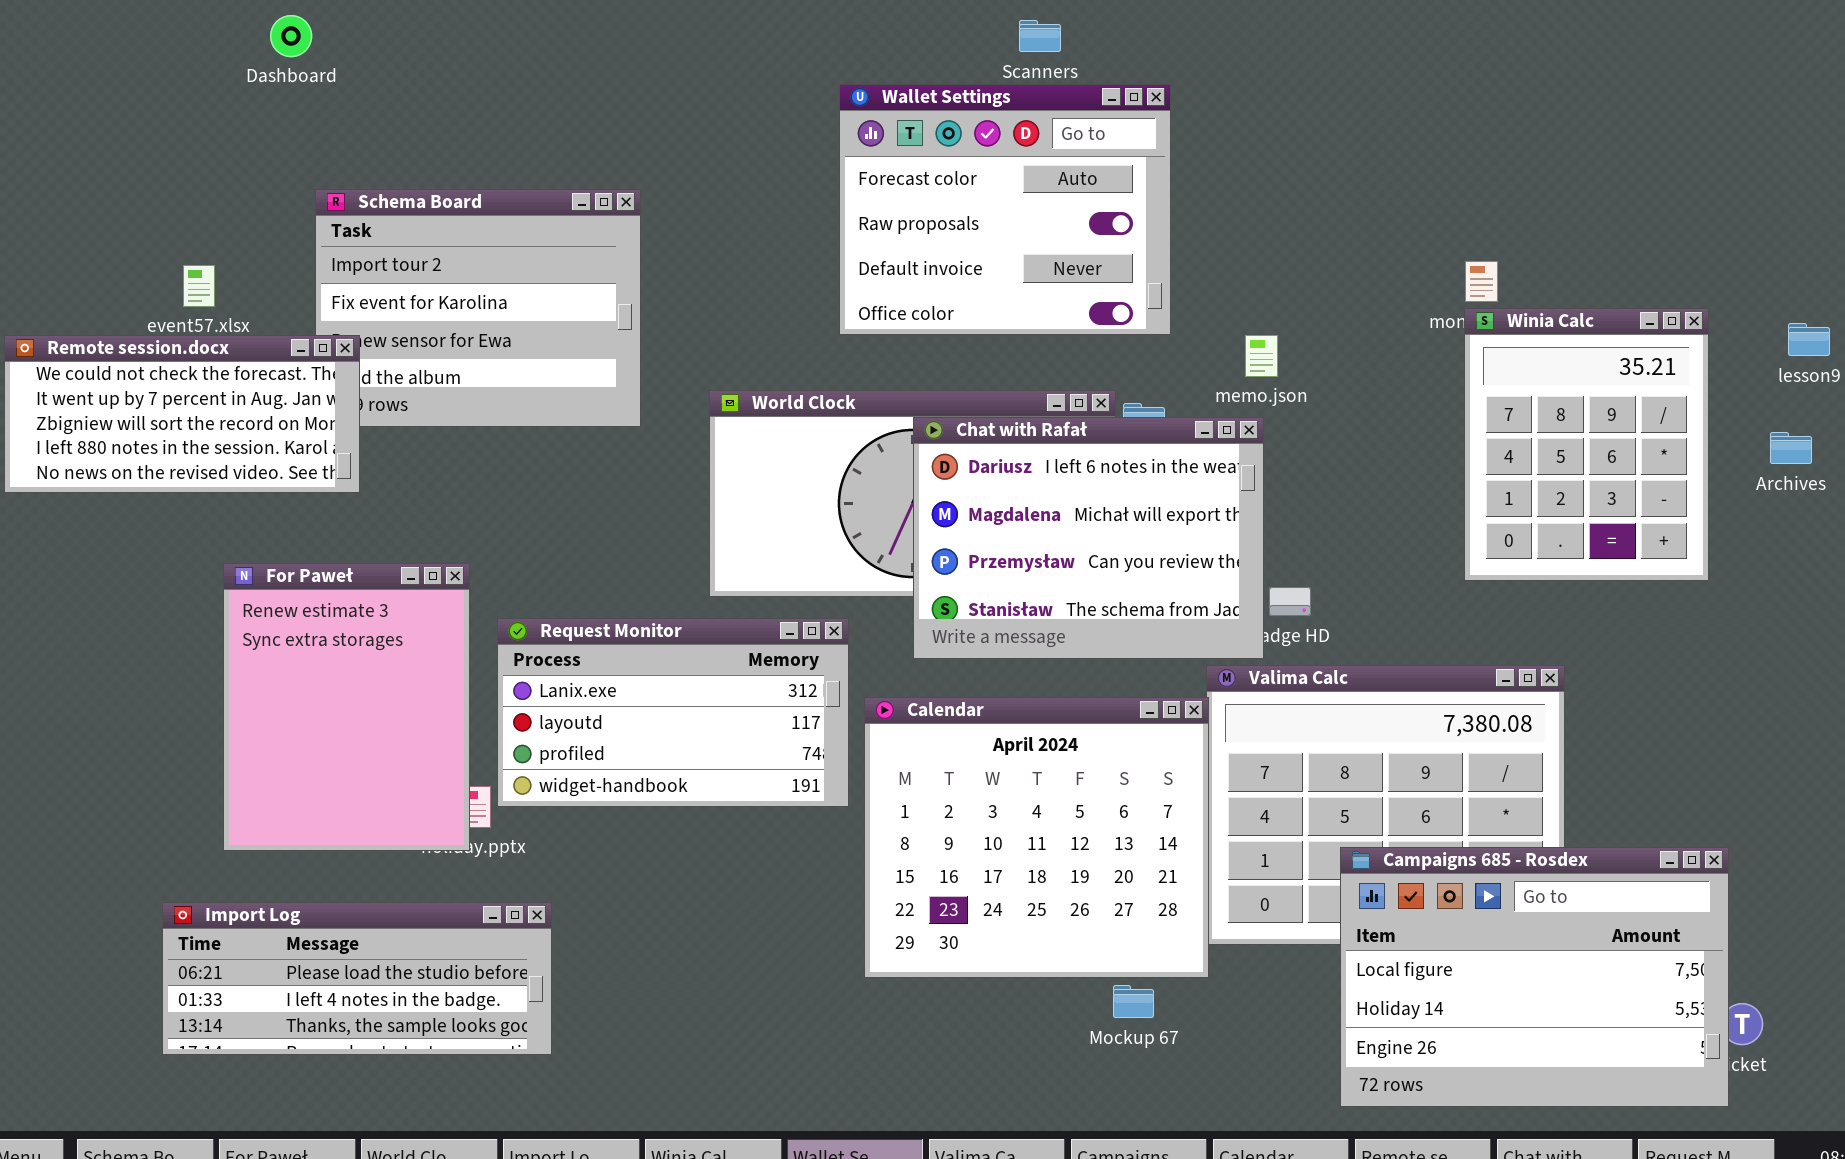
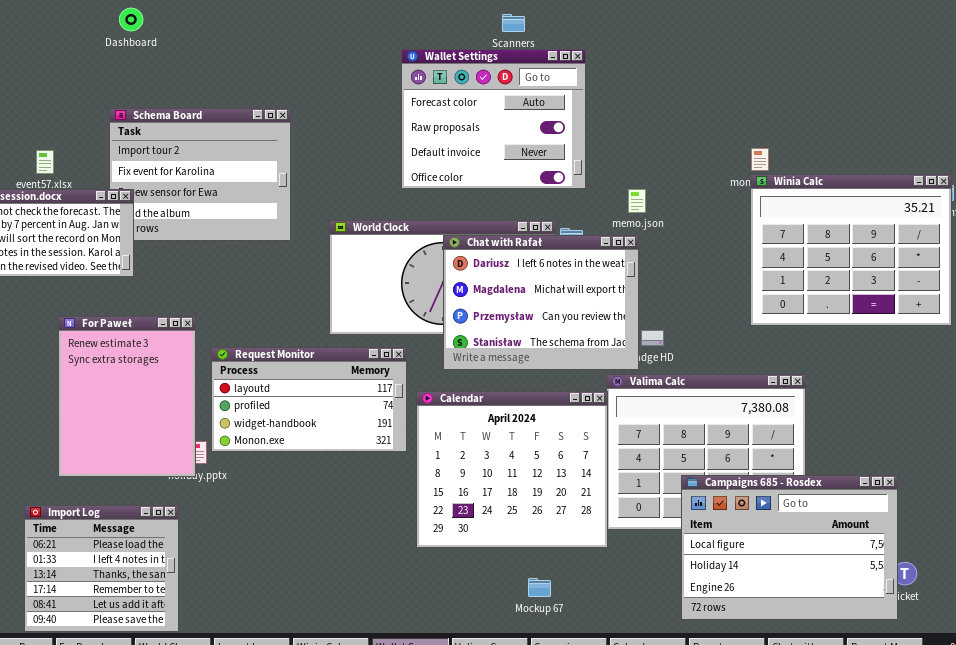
Dashboard: [270,15,312,57] -> [119,8,143,31], moved
Winia Calc: [1464,308,1709,581] -> [750,174,952,326], resized
Request Monitor: [497,618,849,807] -> [211,347,407,452], scrolled down 1 row
Import Log: [162,902,552,1055] -> [24,505,179,632], resized
Mockup 67: [1113,985,1154,1018] -> [528,578,551,597], moved

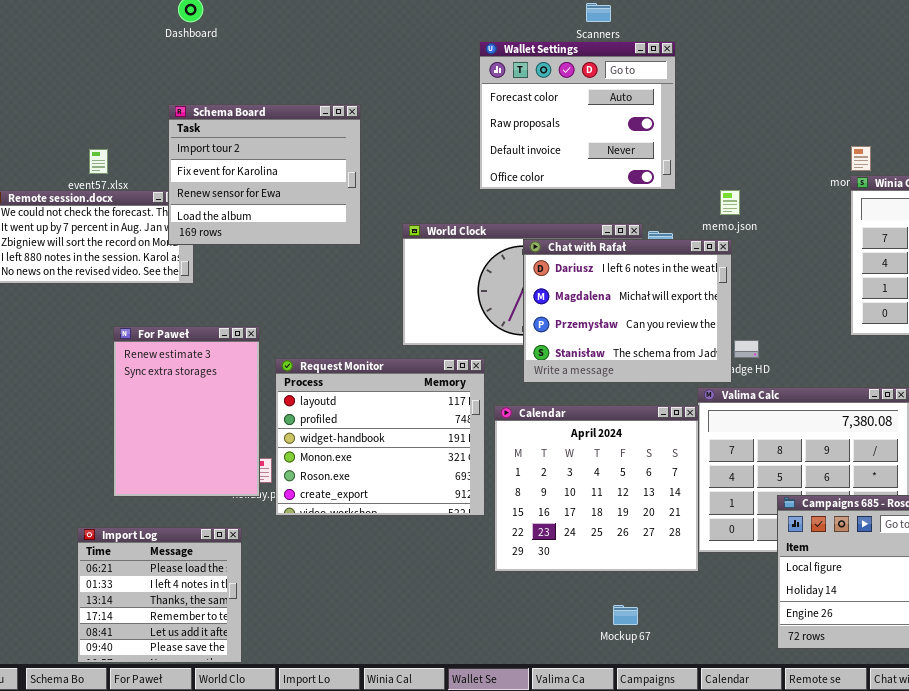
Schema Board: [109,108,291,241] -> [168,104,361,245], raised
Request Monitor: [211,347,407,452] -> [275,358,485,516], resized

